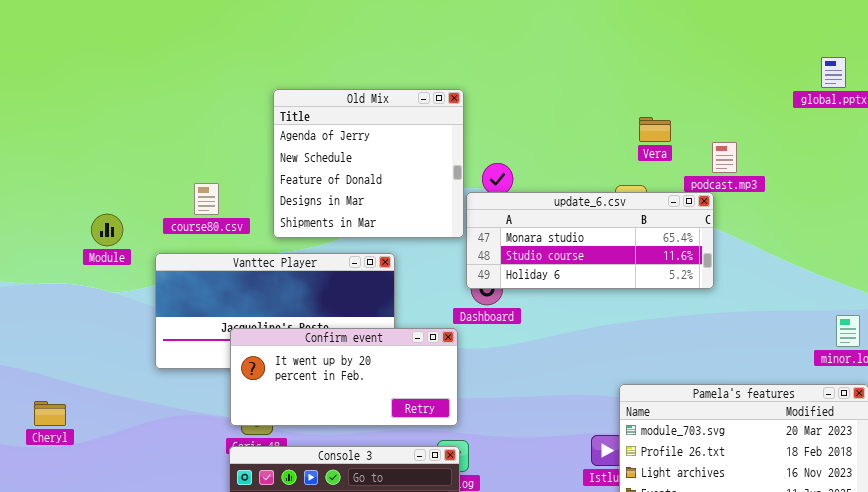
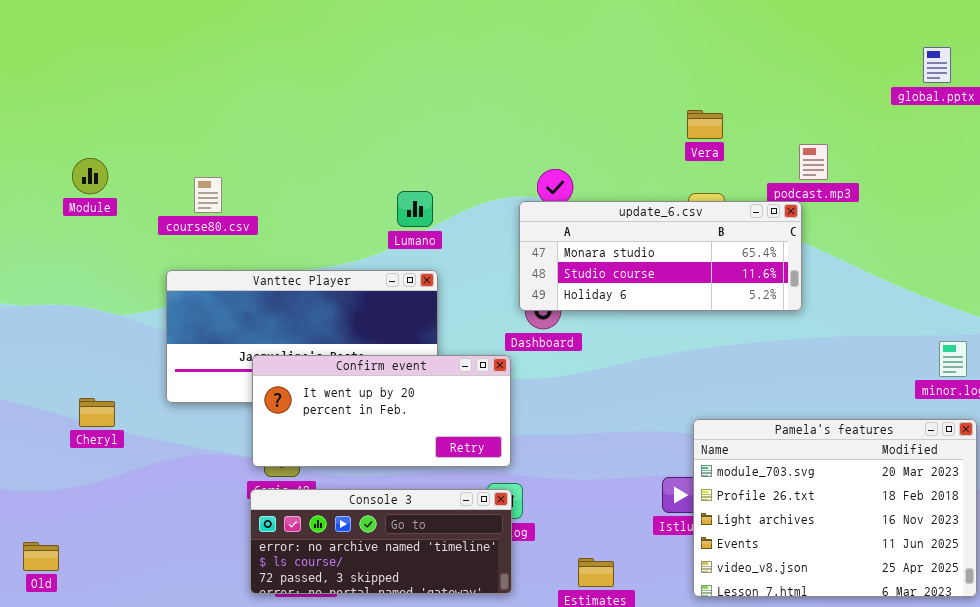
Old Mix: [273,89,464,238] -> none, closed
Vera: [639,117,671,142] -> [687,110,723,139], moved
course80.csv: [194,183,219,215] -> [194,177,222,213], moved
Module: [91,214,123,246] -> [72,158,108,194], moved
Cheryl: [34,401,66,426] -> [79,398,115,427], moved

